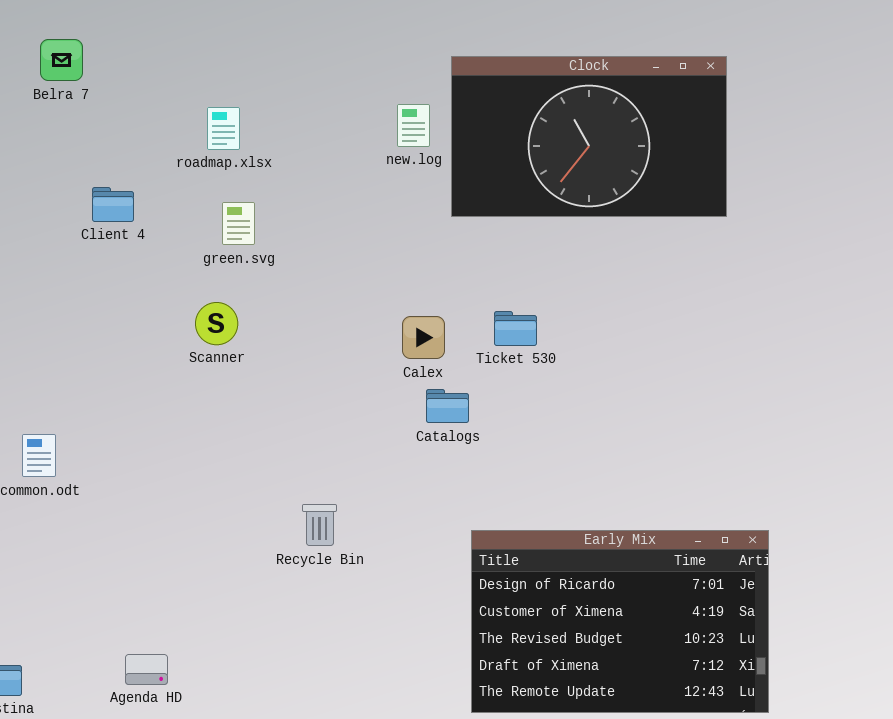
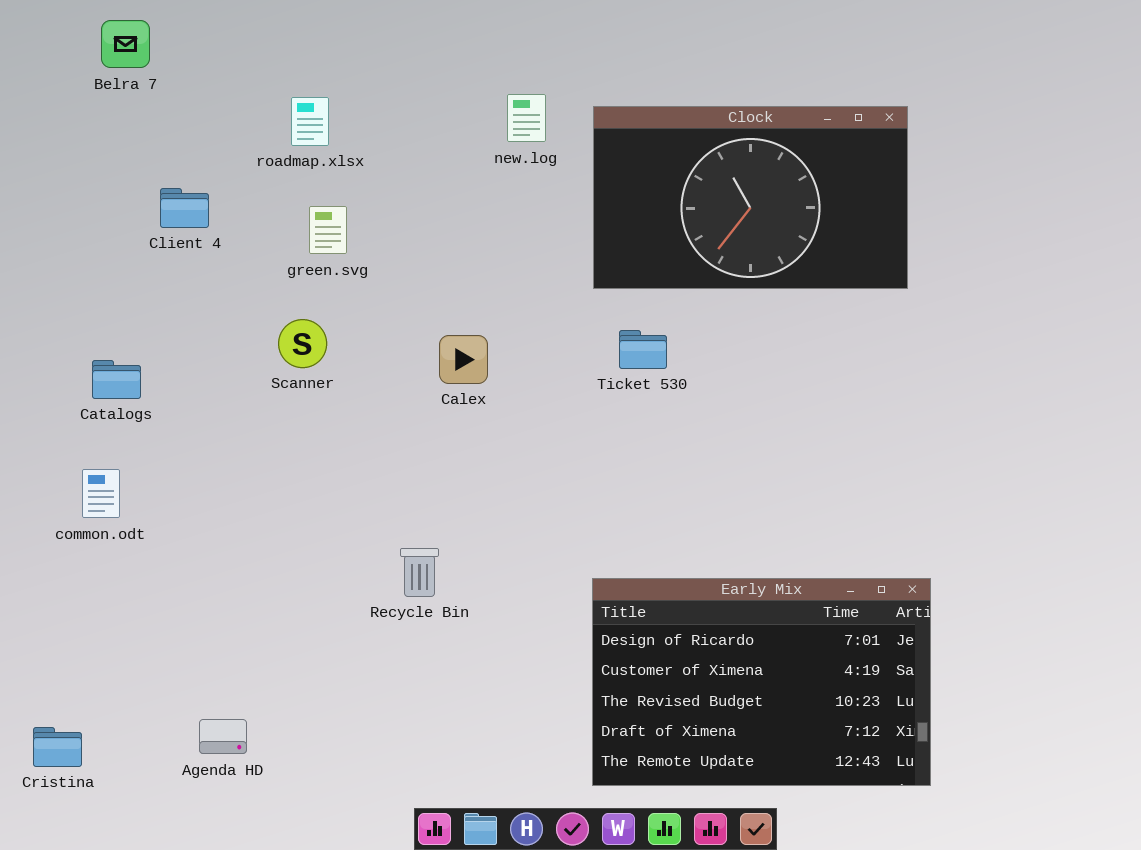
Clock: [451,56,727,217] -> [593,106,908,289], moved
Calex: [402,316,445,359] -> [439,335,488,384], moved
Catalogs: [426,389,469,423] -> [92,360,141,399], moved

